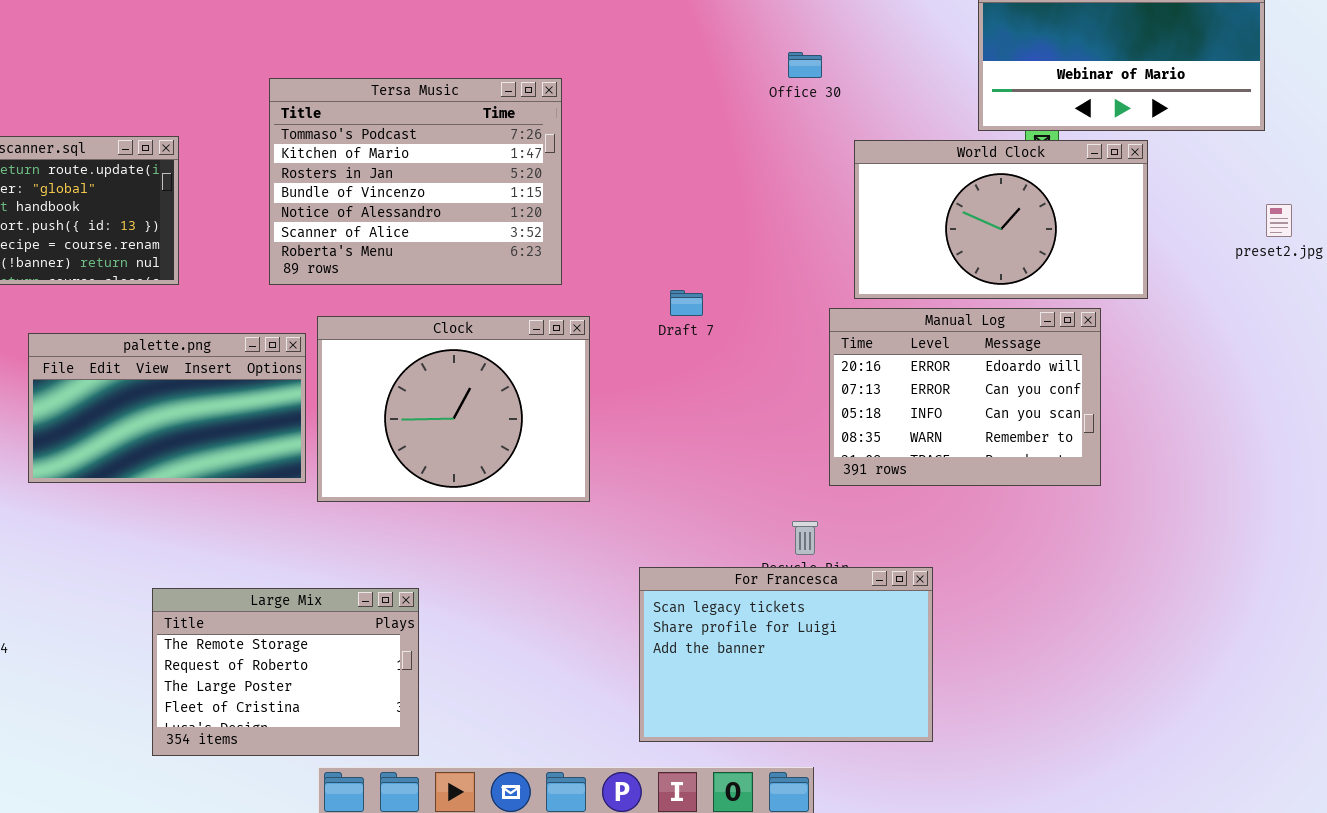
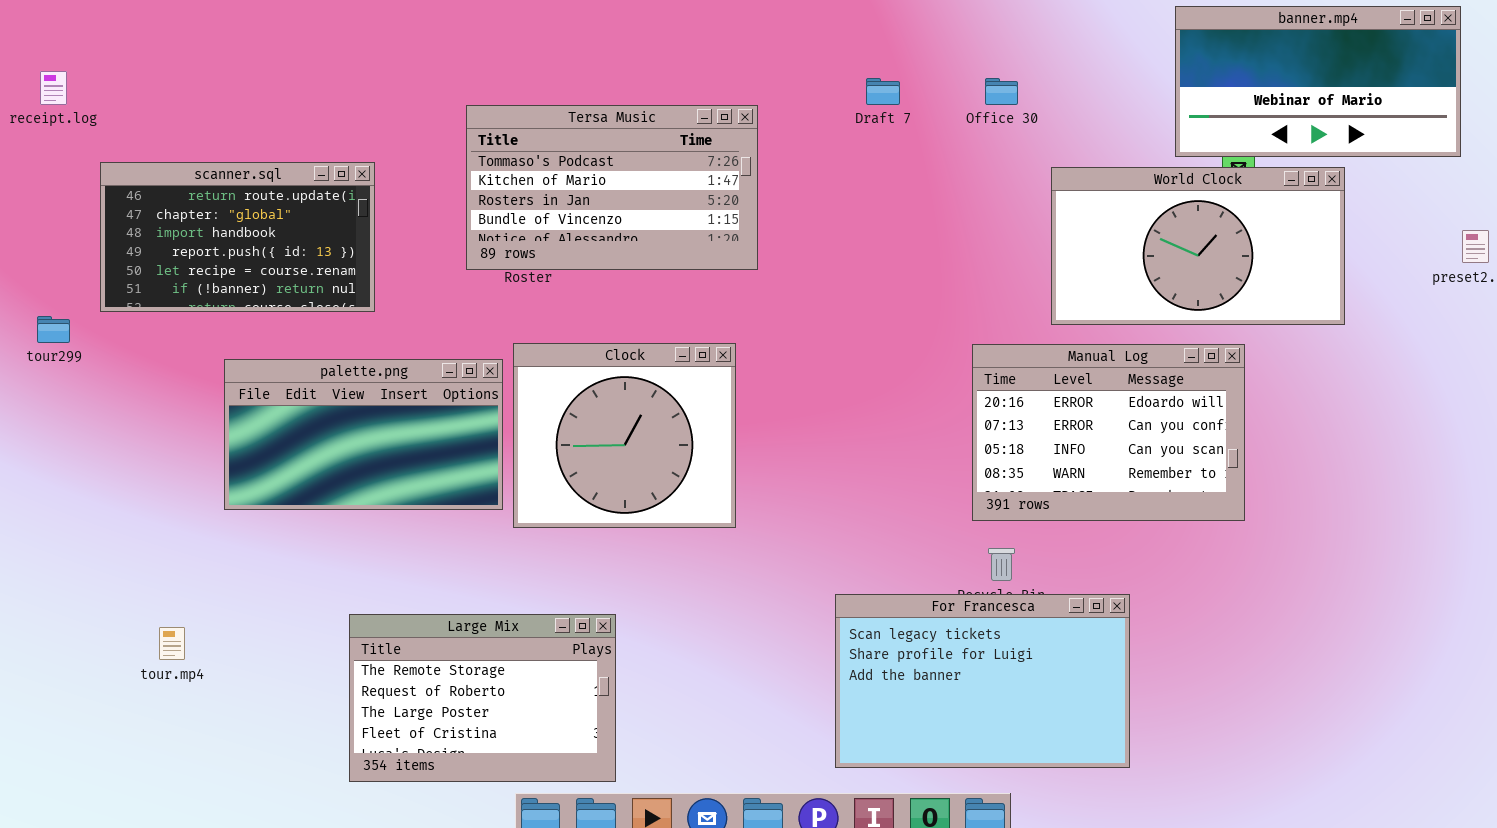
Tersa Music: [269,78,562,285] -> [466,105,758,270], resized
Draft 7: [670,290,703,316] -> [866,78,900,105], moved
Manual Log: [829,308,1101,486] -> [972,344,1245,521], moved
Clock: [317,316,590,502] -> [513,343,736,528], resized

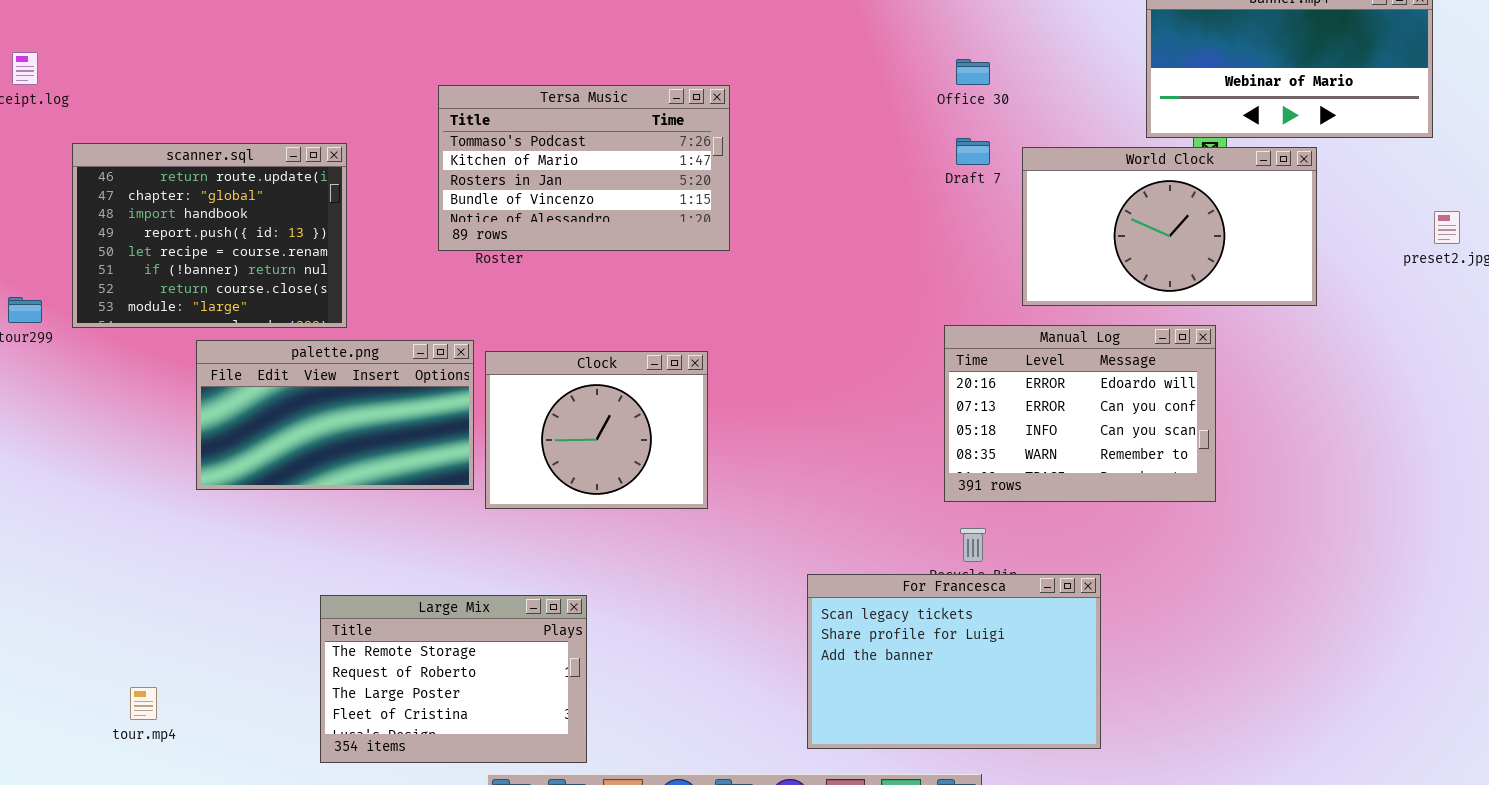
Draft 7: [866,78,900,105] -> [956,138,990,165], moved
scanner.sql: [100,162,375,312] -> [72,143,347,328], resized
Clock: [513,343,736,528] -> [485,351,708,509], resized
tour.mp4: [159,627,185,660] -> [130,687,157,720], moved

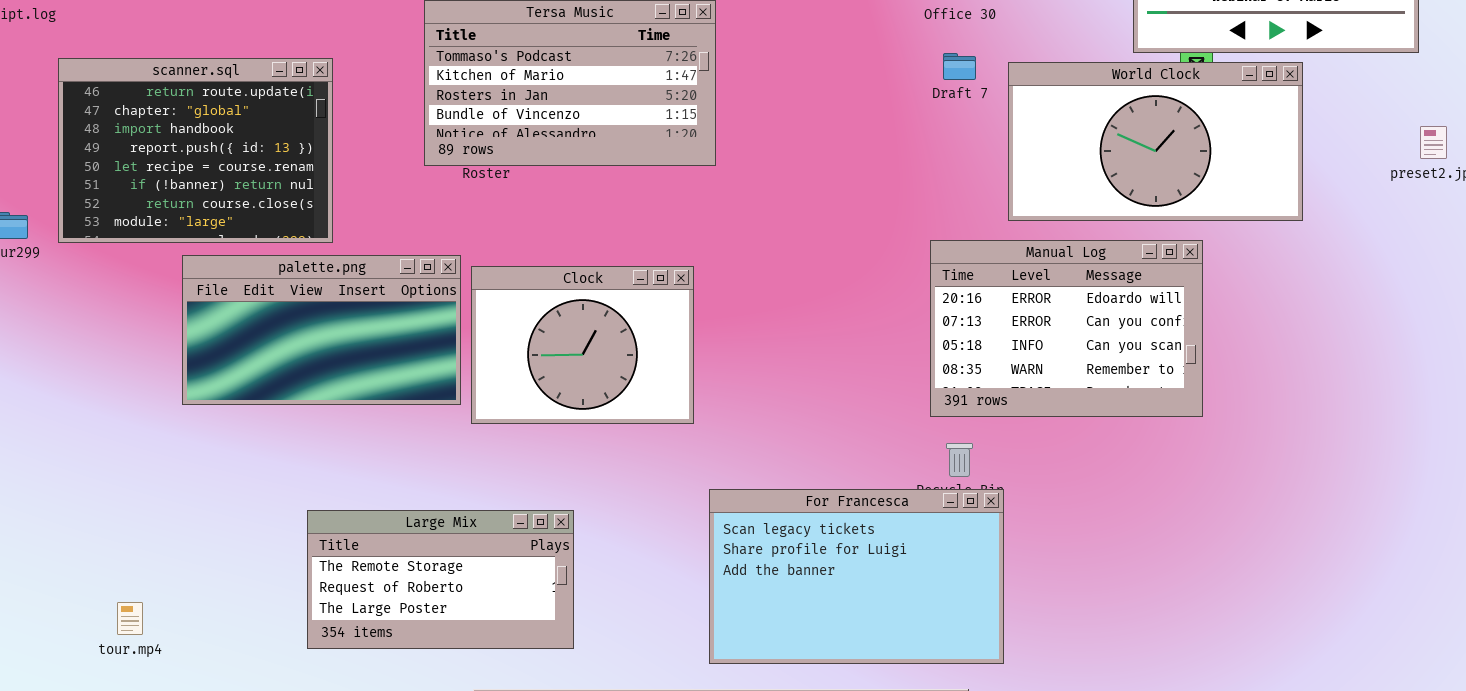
For Francesca: [807,574,1101,749] -> [709,489,1004,664], moved
Large Mix: [320,595,587,763] -> [307,510,574,649], resized

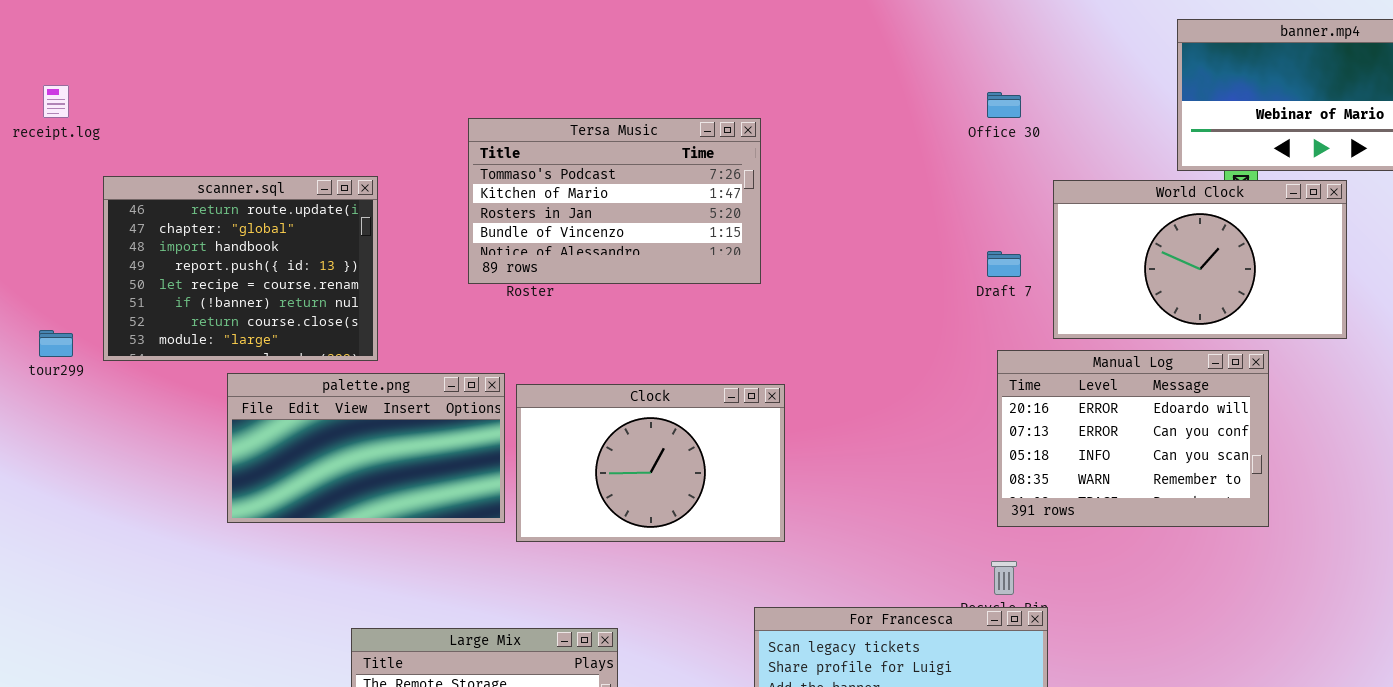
Draft 7: [943,53,976,80] -> [987,251,1021,277], moved
Manual Log: [930,240,1203,417] -> [997,350,1269,527], moved
Clock: [471,266,694,424] -> [516,384,785,542], resized

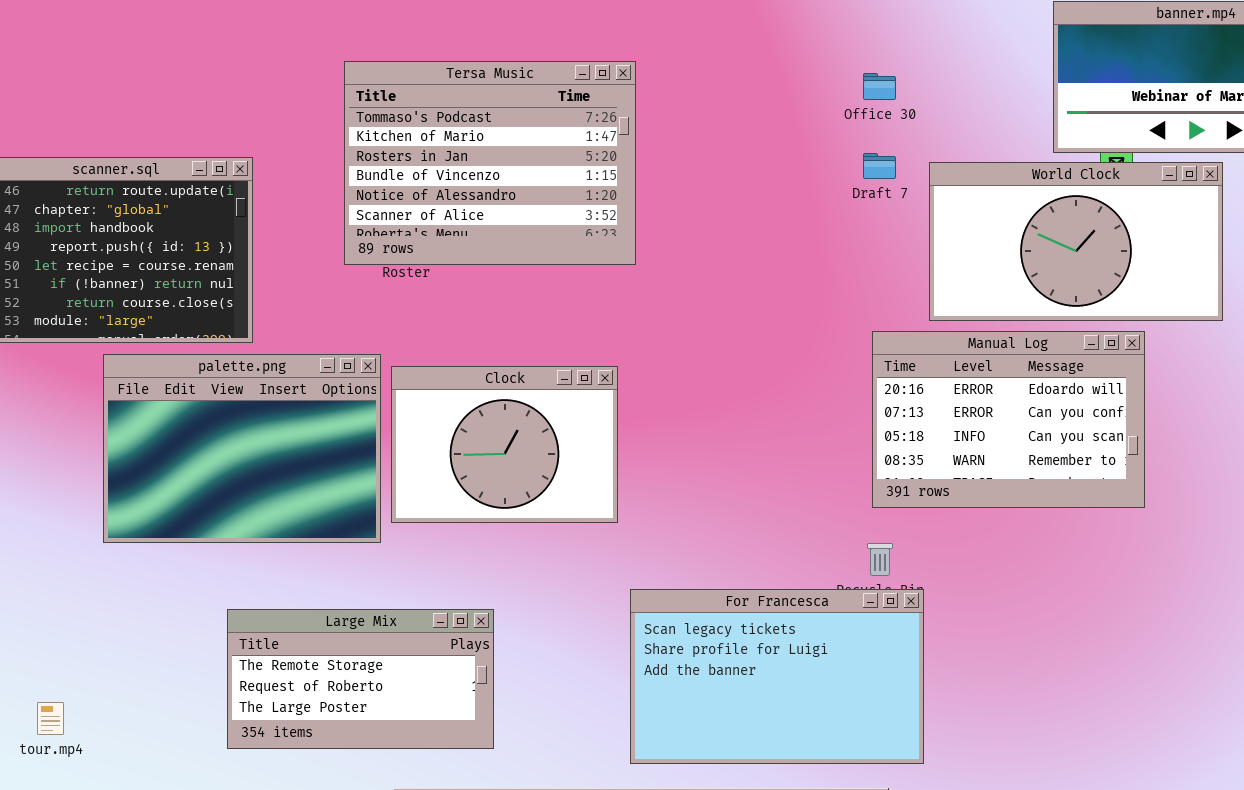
Tersa Music: [468,118,761,284] -> [344,61,636,265], resized
Draft 7: [987,251,1021,277] -> [863,153,896,179], moved
palette.png: [227,373,505,523] -> [103,354,381,543], resized
Clock: [516,384,785,542] -> [391,366,618,523], resized

